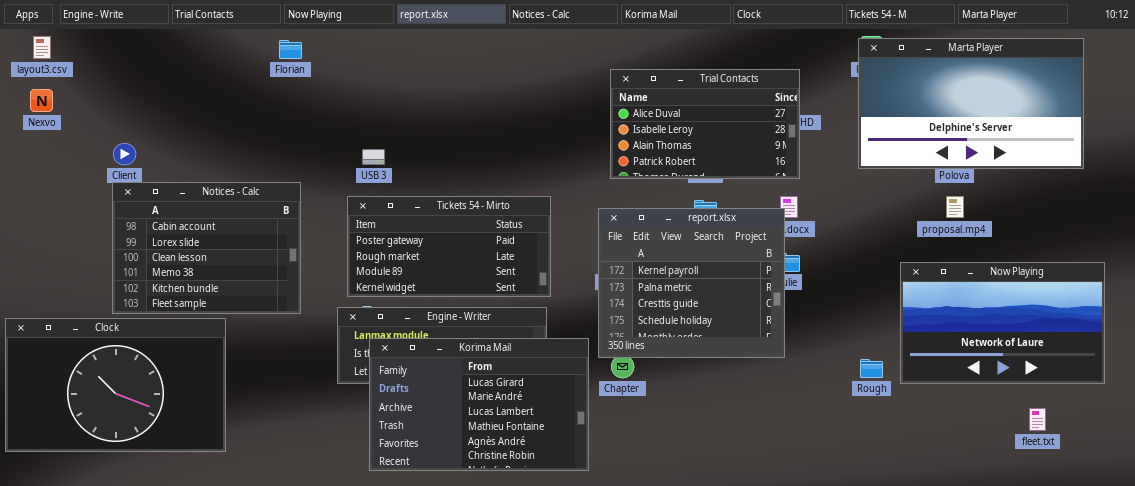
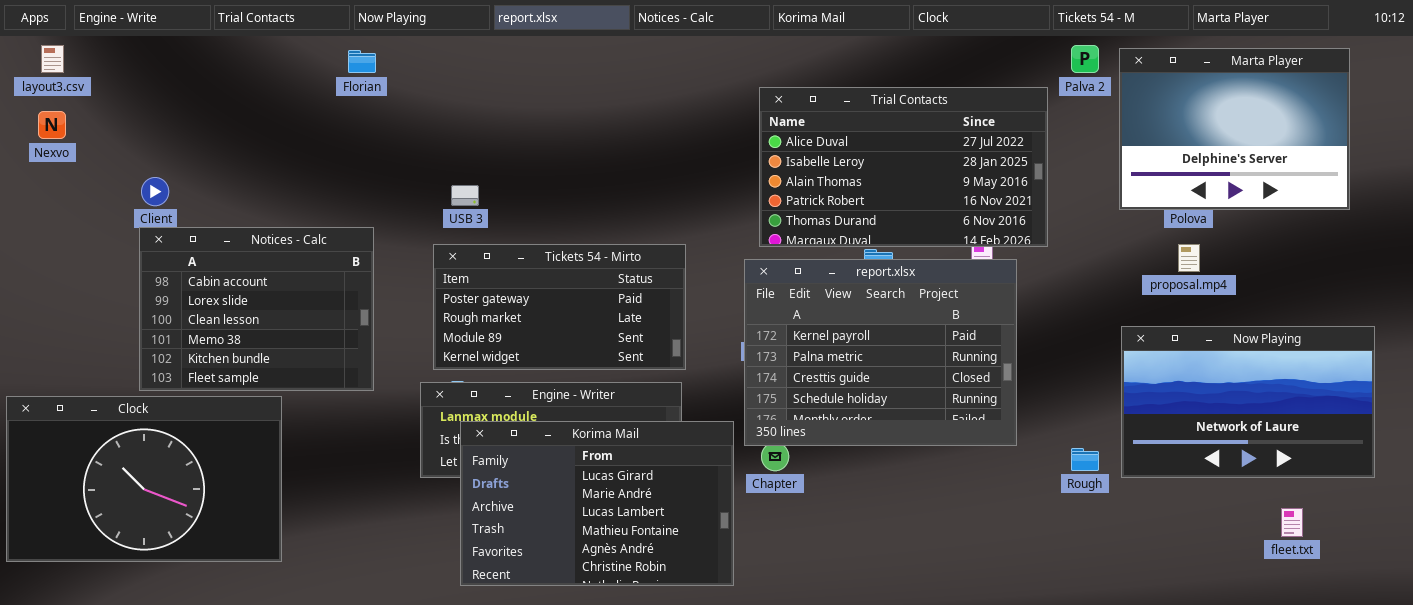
Marta Player: [858,38,1084,169] -> [1119,48,1350,210], resized
Trial Contacts: [610,69,800,179] -> [759,87,1048,247], resized
report.xlsx: [598,208,785,358] -> [744,259,1017,446], resized

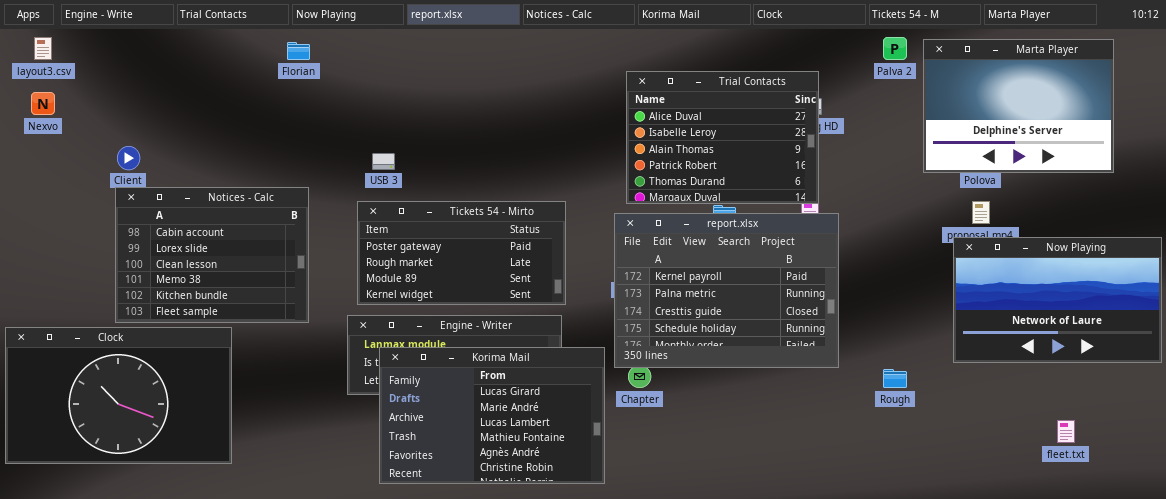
Trial Contacts: [759,87,1048,247] -> [626,71,819,204], resized
Now Playing: [1121,326,1375,478] -> [953,237,1162,363], moved

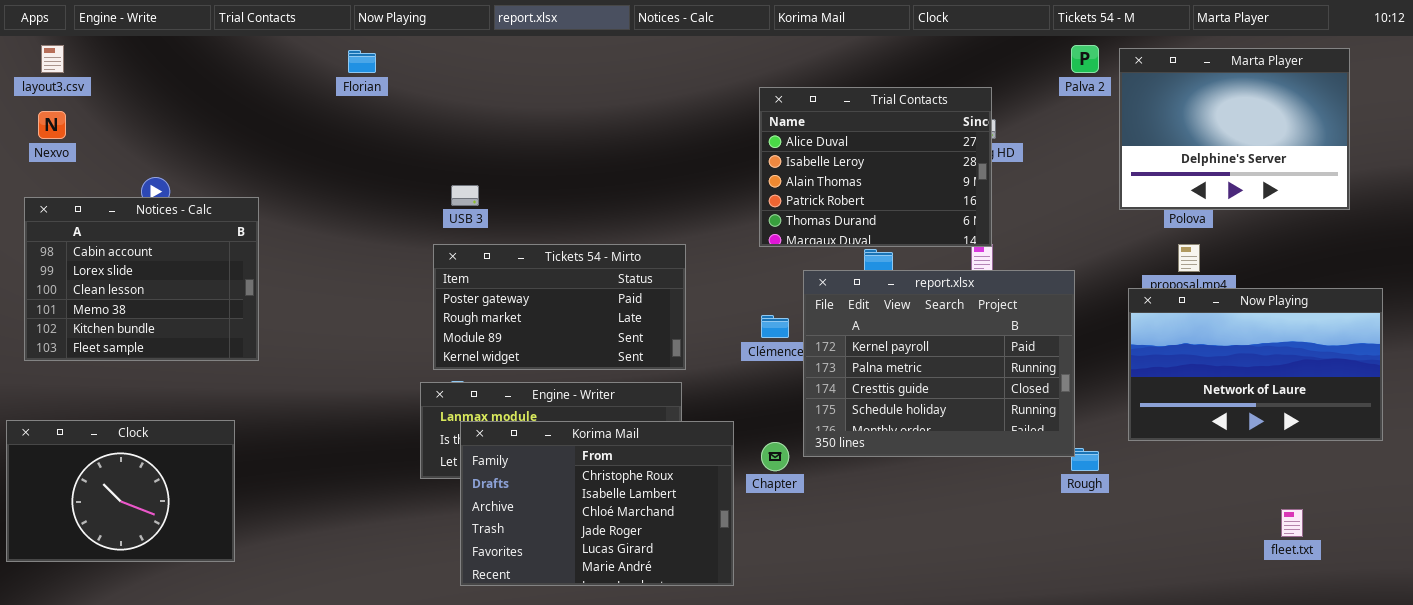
Notices - Calc: [115,187,309,323] -> [24,197,259,361], moved
report.xlsx: [614,213,839,368] -> [803,270,1075,457], moved
Now Playing: [953,237,1162,363] -> [1128,288,1383,441], moved
Clock: [5,327,232,464] -> [6,420,235,562], resized
Korima Mail: [379,347,605,484] -> [460,421,734,586], scrolled up 4 rows

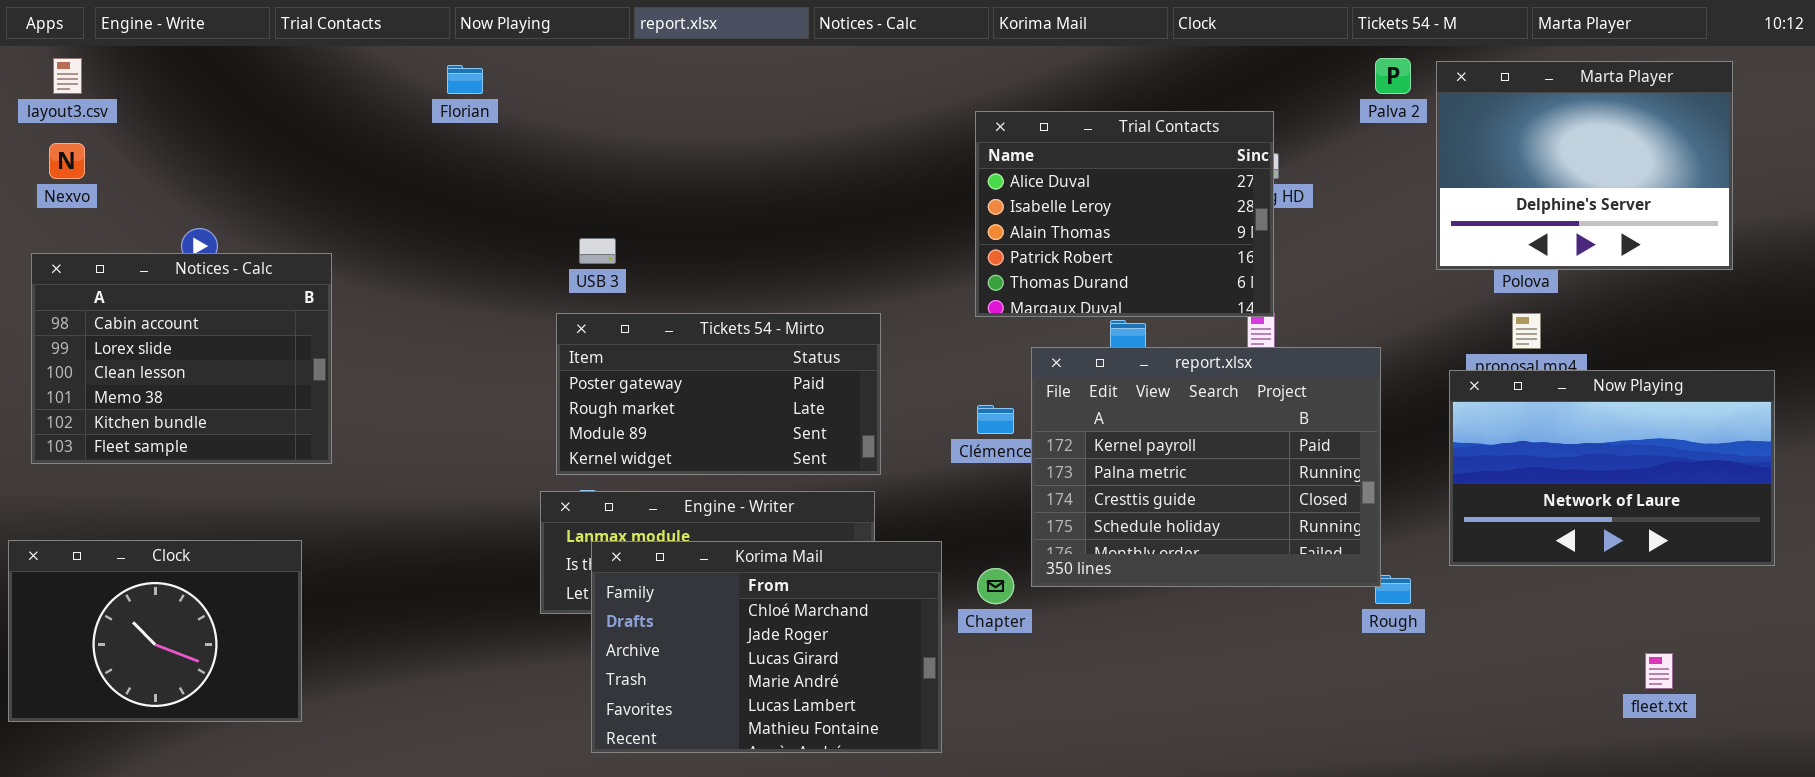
Korima Mail: [460,421,734,586] -> [591,541,942,753], scrolled down 2 rows

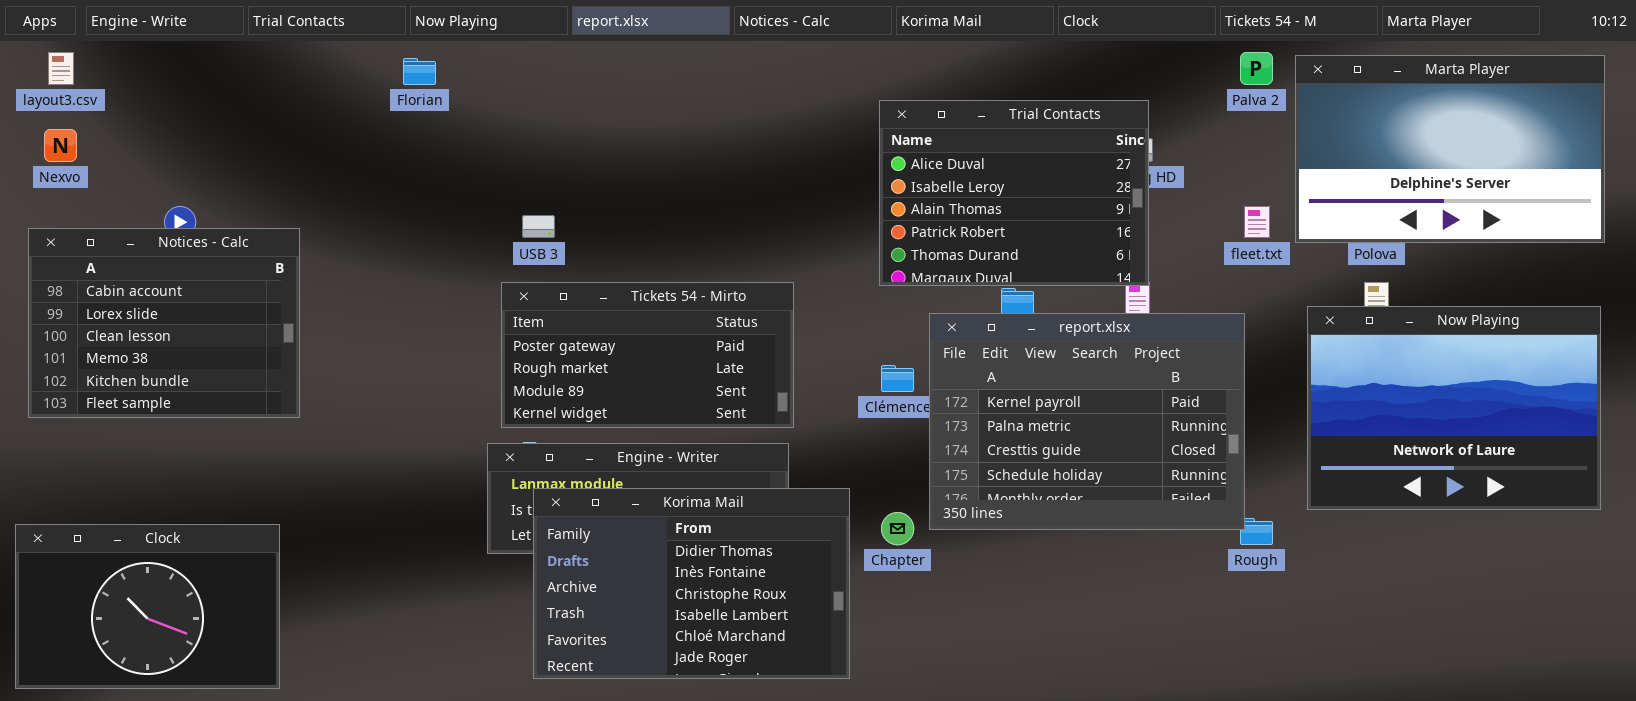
Marta Player: [1436,61,1733,270] -> [1295,55,1605,243], resized
Now Playing: [1449,370,1775,566] -> [1307,306,1601,510], resized
Clock: [8,540,302,722] -> [15,524,280,689], moved
Korima Mail: [591,541,942,753] -> [533,488,850,679], scrolled up 4 rows
fleet.txt: [1645,653,1673,689] -> [1244,206,1270,238], moved

